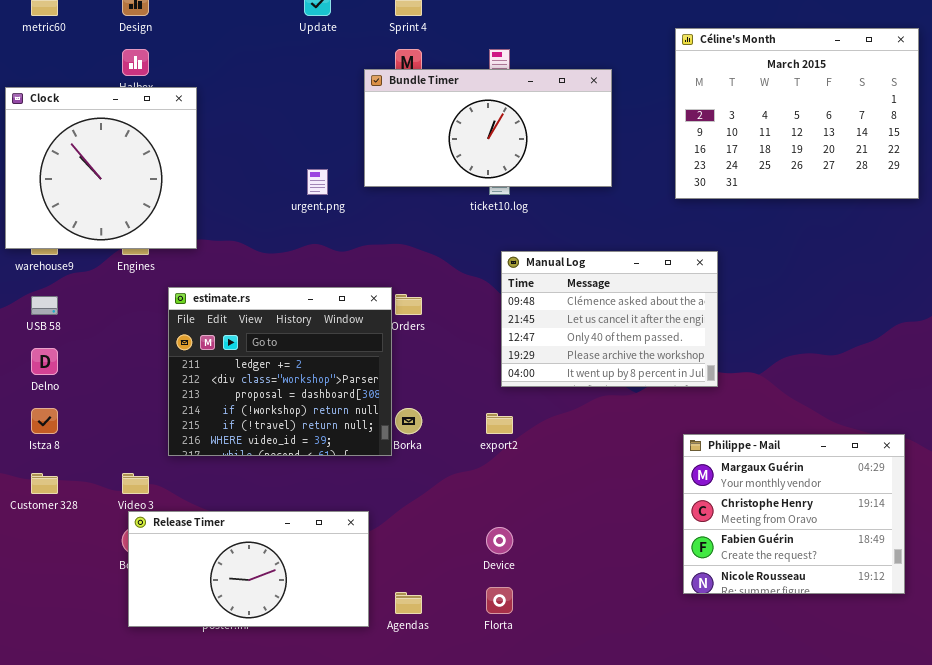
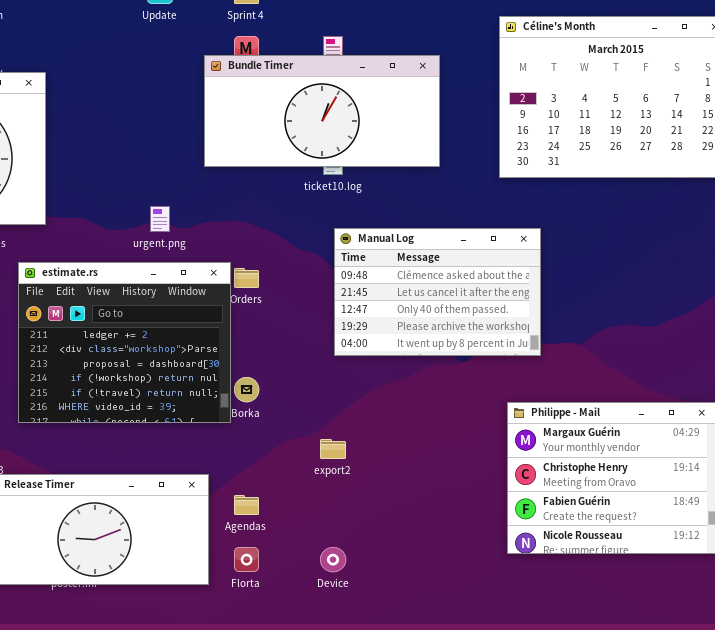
urgent.png: [307,169,328,195] -> [150,206,170,232], moved
export2: [486,413,513,434] -> [320,439,346,459], moved
Device: [486,527,513,554] -> [320,547,346,572], moved
Florta: [486,587,513,614] -> [234,547,259,572], moved
Agendas: [395,592,422,614] -> [234,495,259,515], moved

